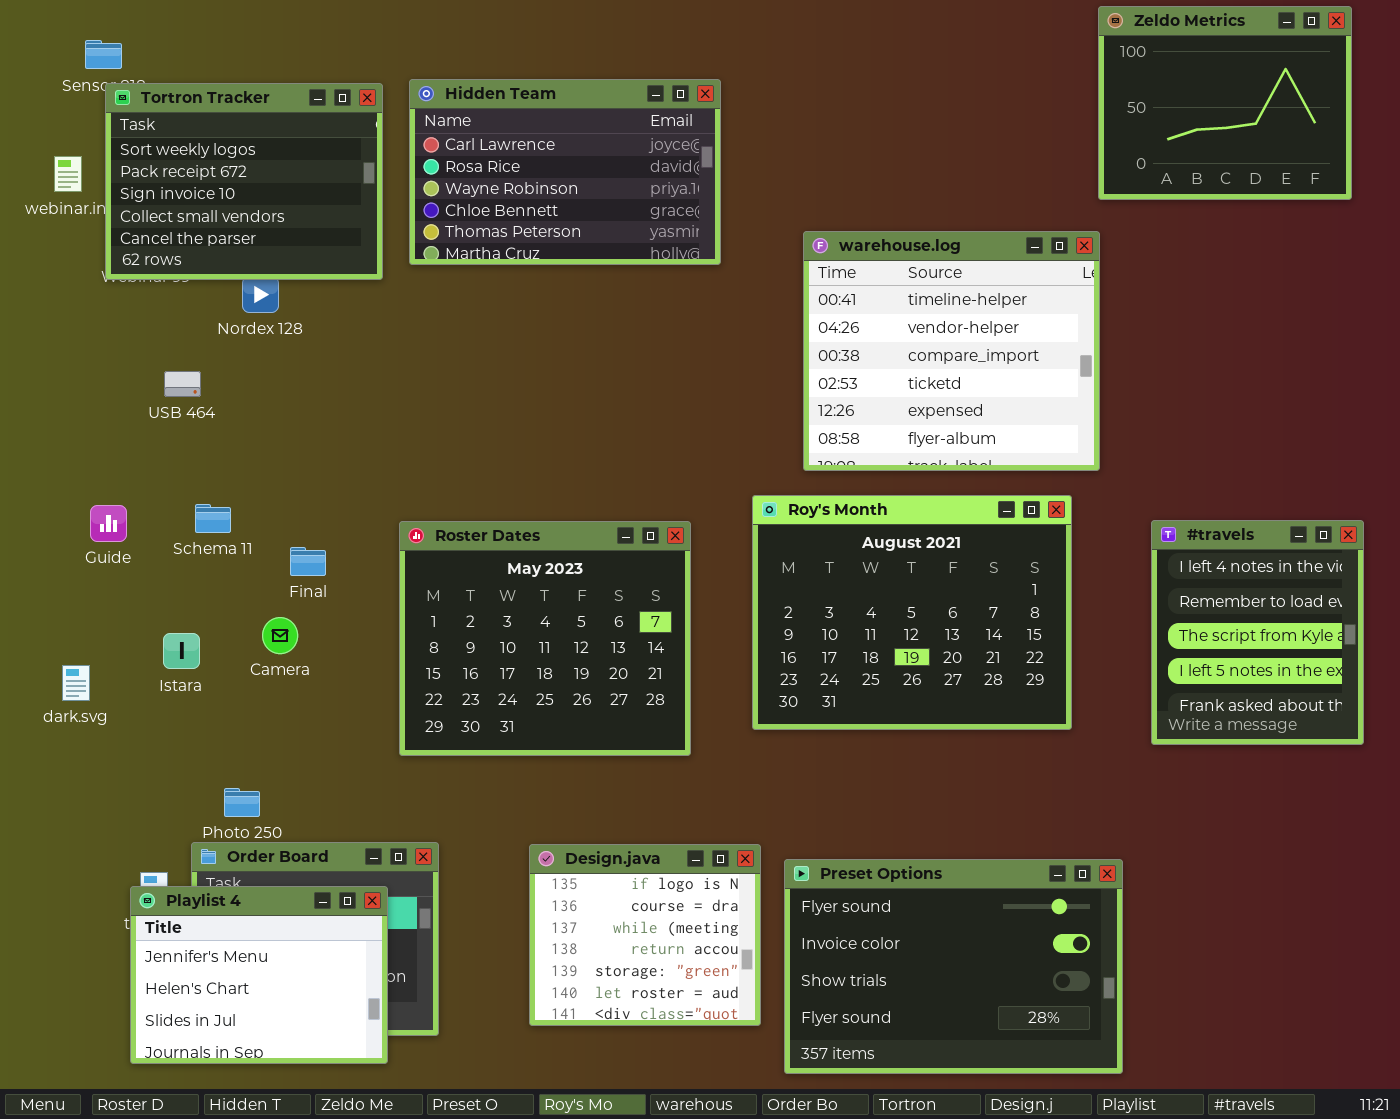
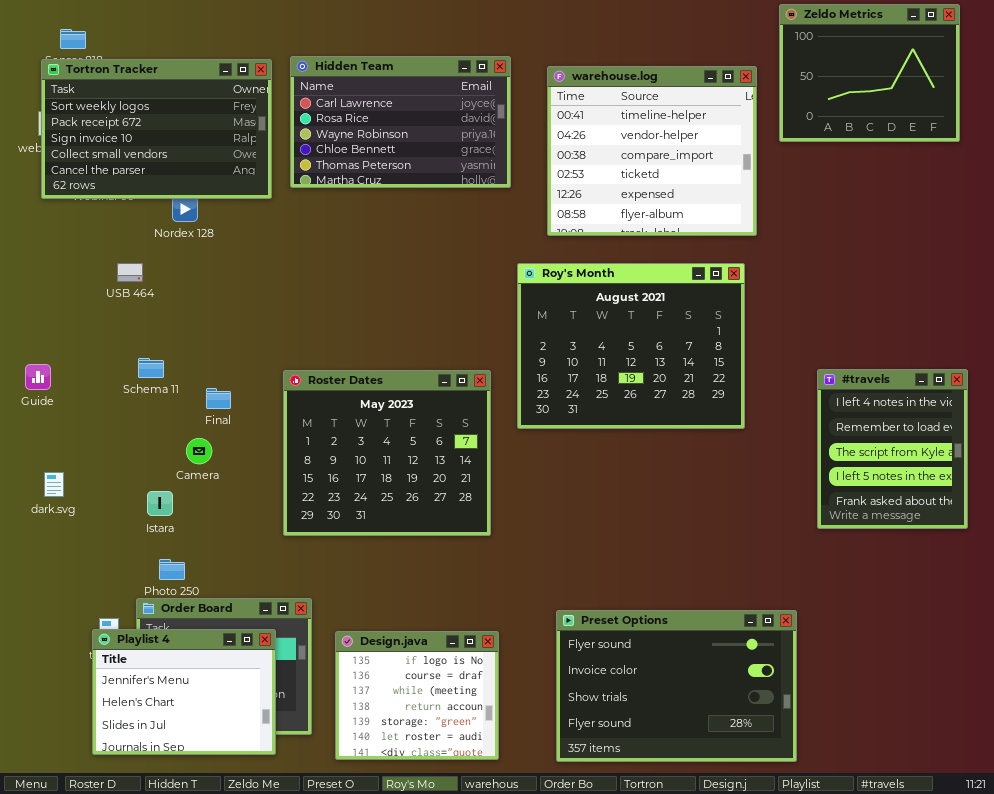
Tortron Tracker: [105,83,383,280] -> [41,59,272,199], resized
warehouse.log: [803,231,1100,471] -> [547,66,757,236], moved
Roy's Month: [752,495,1072,730] -> [517,263,745,429], moved
Guide: [90,505,127,542] -> [25,364,51,390], moved
Istara: [163,633,200,669] -> [147,491,173,516], moved
Design.java: [529,844,761,1026] -> [335,631,499,760], moved

